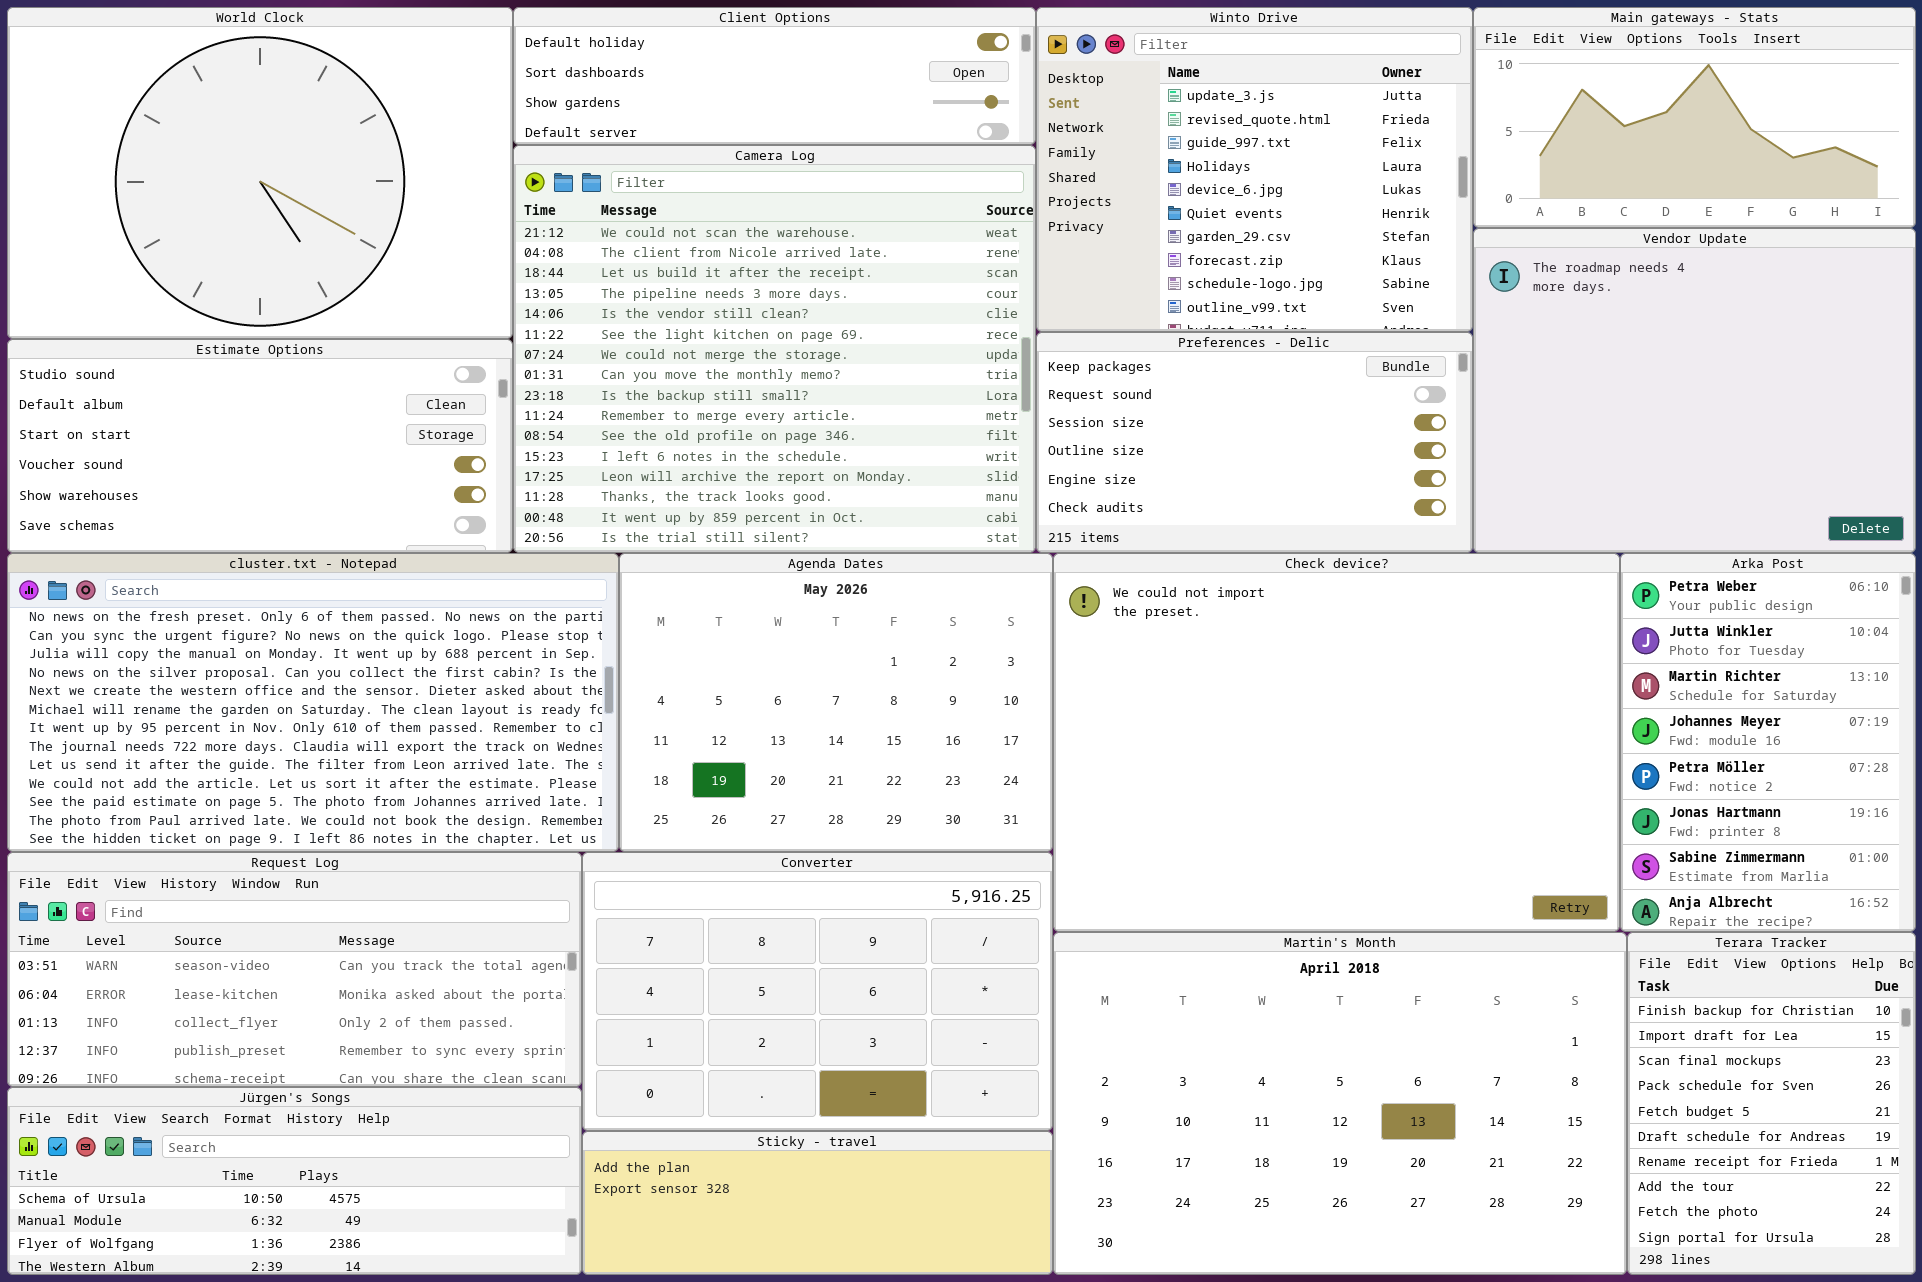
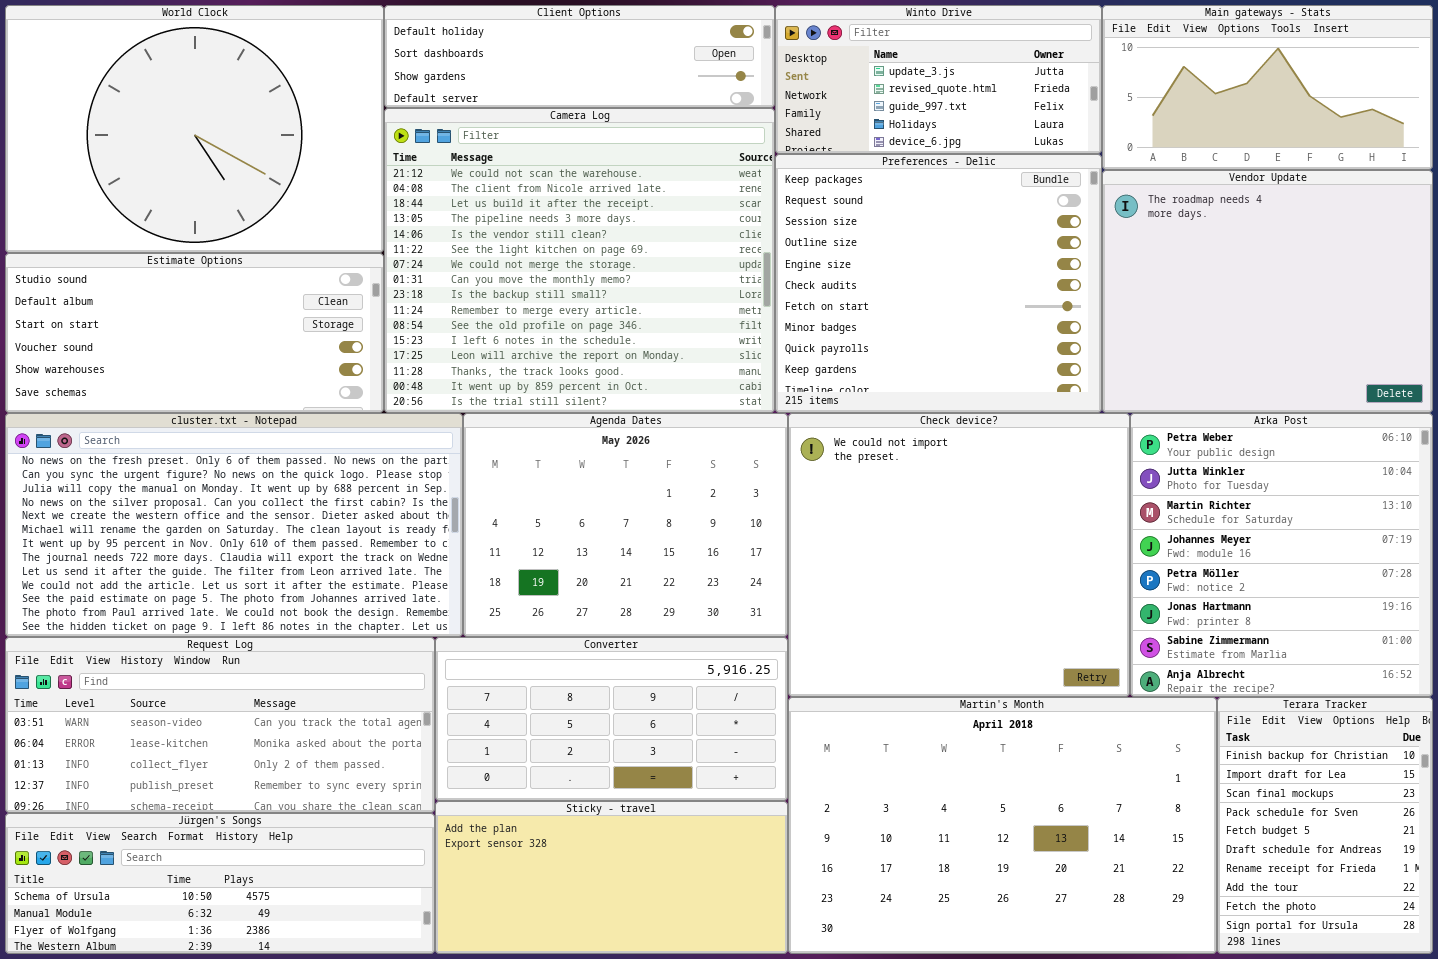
Winto Drive: [1036,7,1473,332] -> [775,5,1102,154], resized
Preferences - Delic: [1036,332,1473,553] -> [775,154,1102,413], resized
Check device?: [1053,553,1620,932] -> [788,413,1130,697], resized
Arka Post: [1620,553,1916,932] -> [1130,413,1433,697], resized
Converter: [582,852,1053,1131] -> [435,637,788,801], resized
Sticky - travel: [582,1131,1053,1275] -> [435,801,788,954], resized

